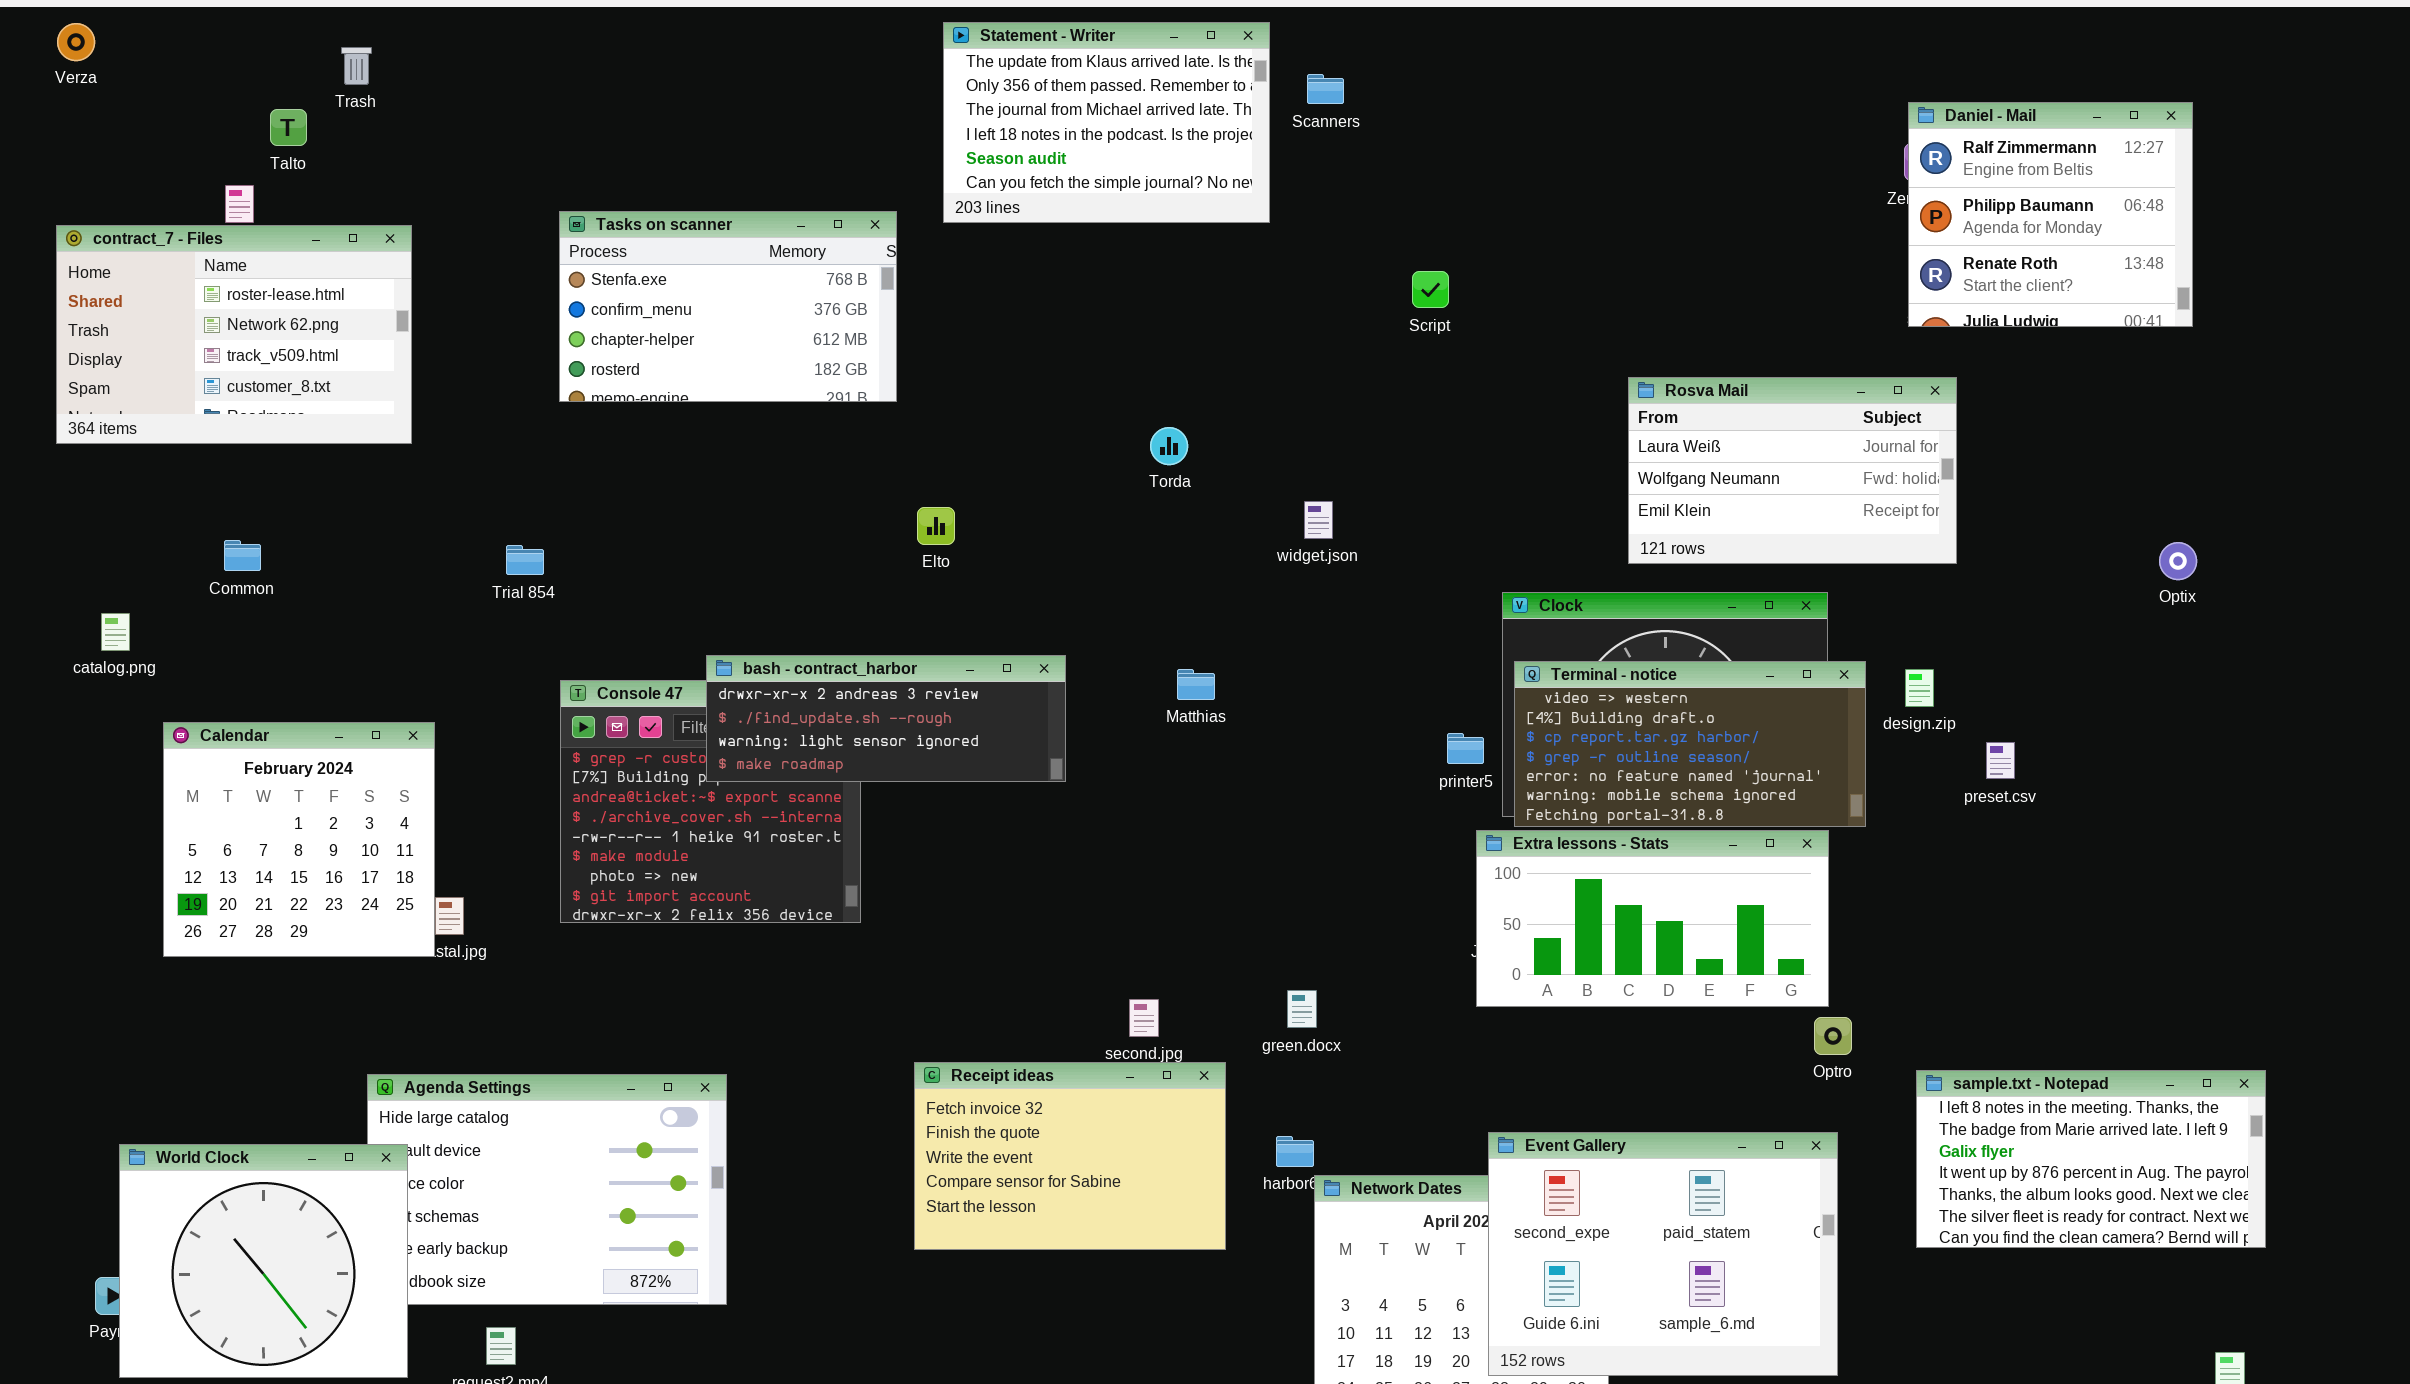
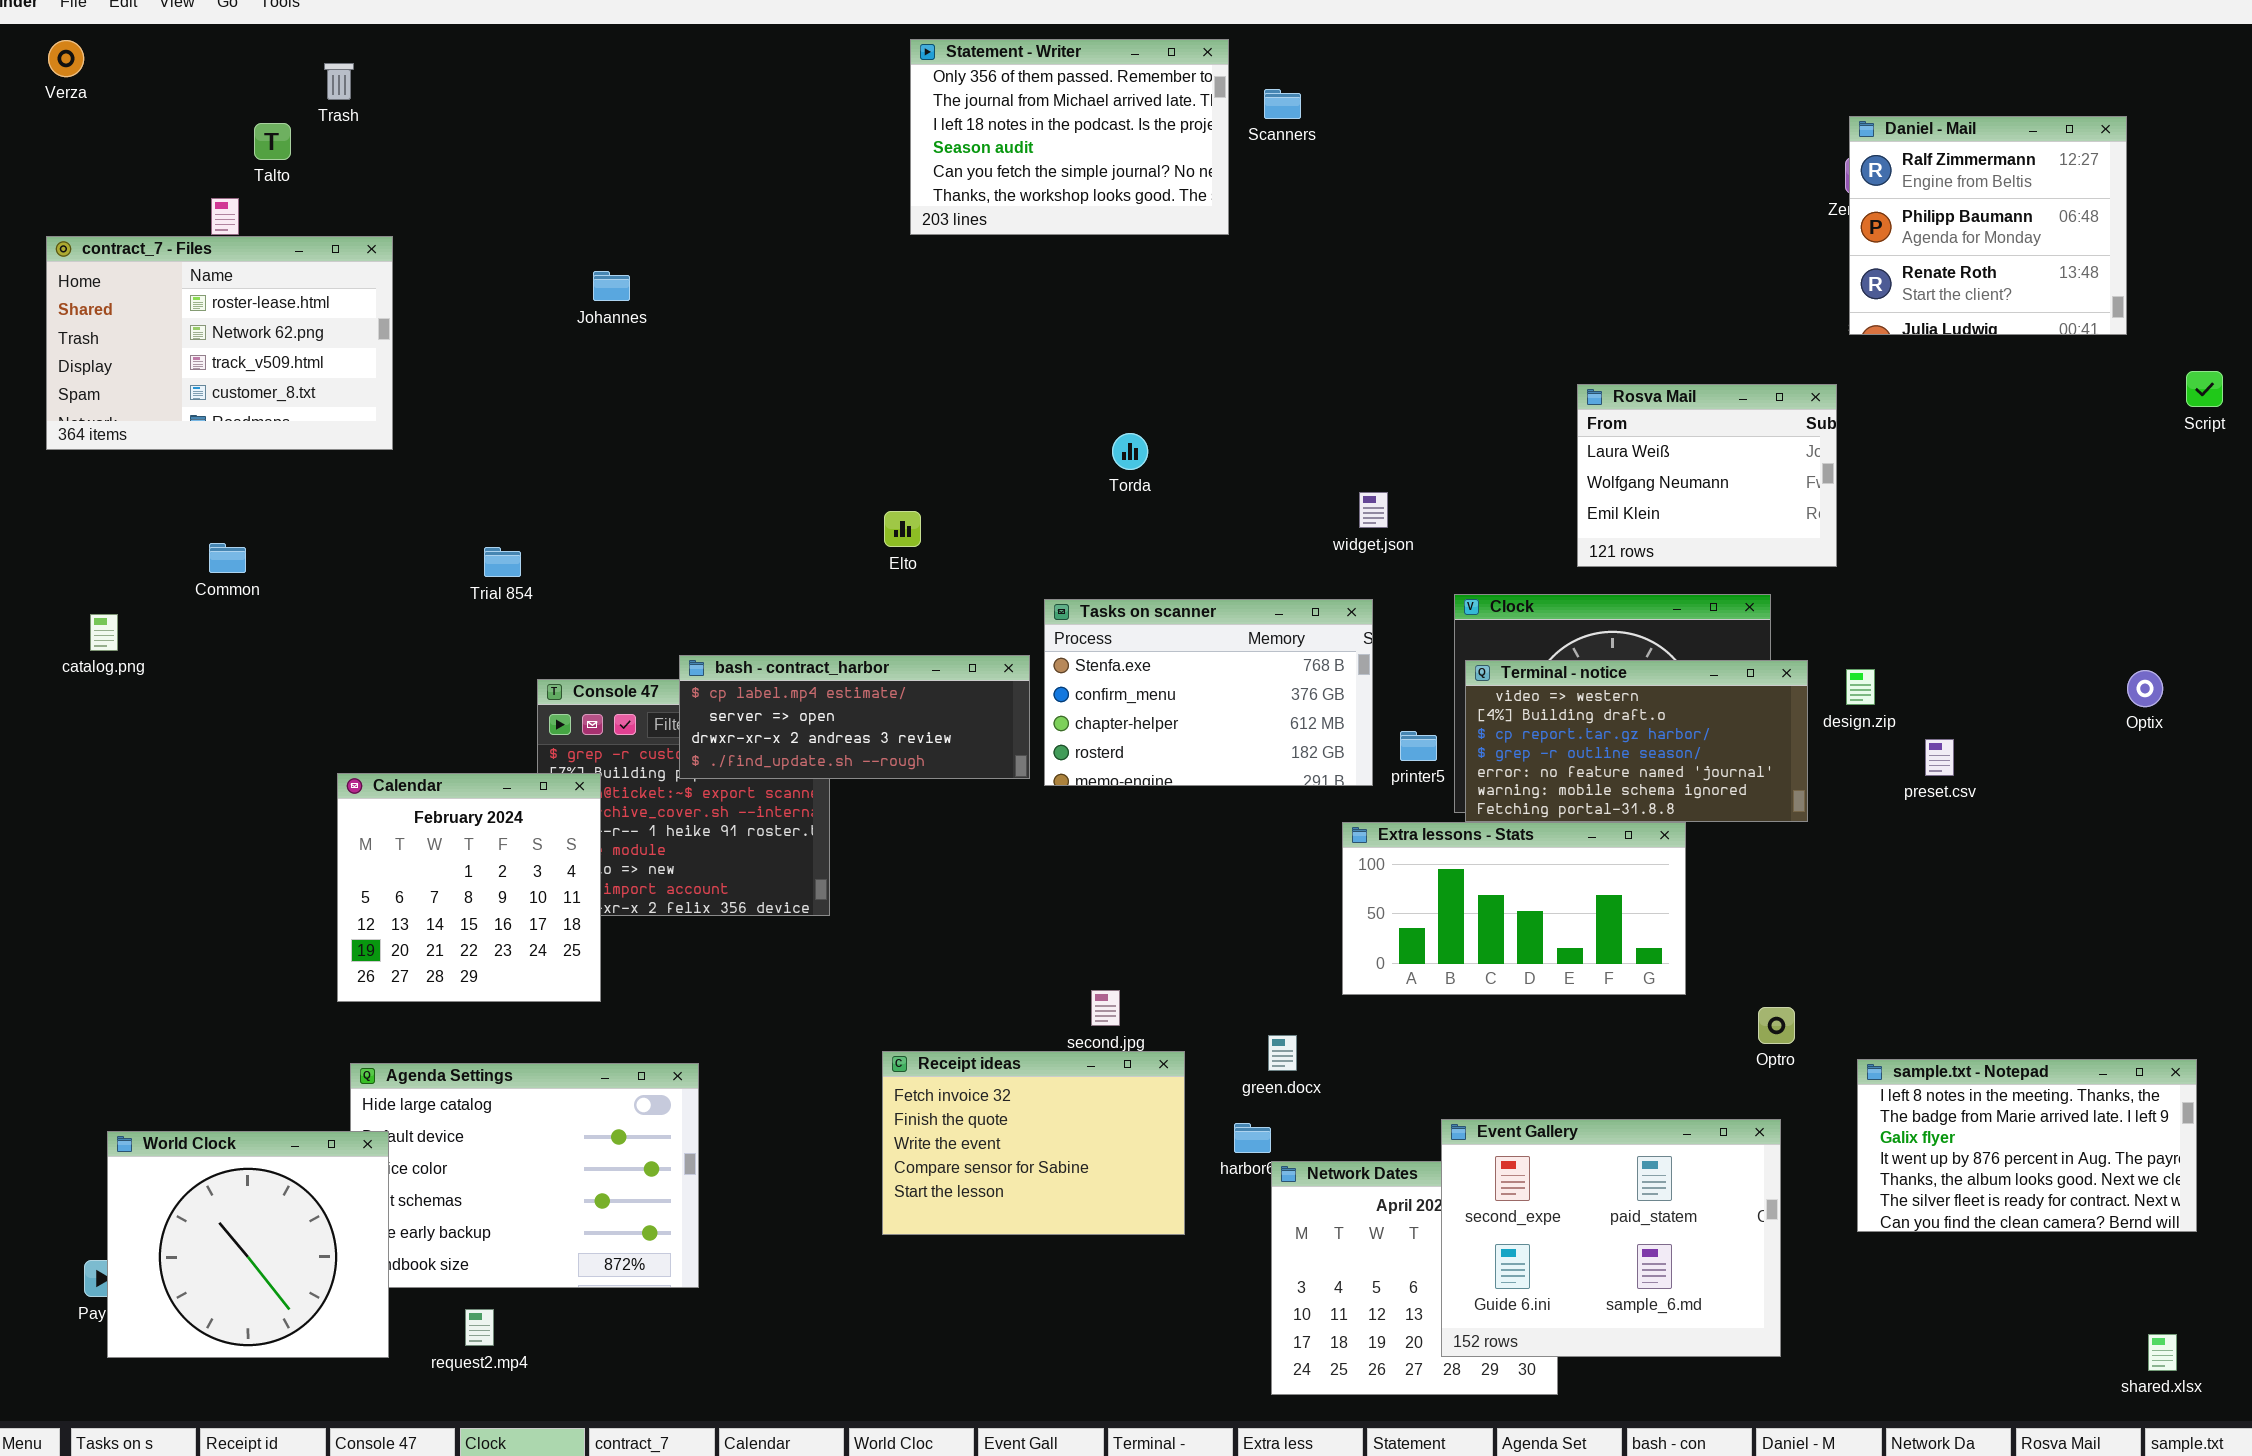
Statement - Writer: [943,22,1270,223] -> [910,39,1229,235], scrolled down 1 row
Tasks on scanner: [559,211,897,402] -> [1044,599,1373,786], moved
Script: [1412,271,1449,308] -> [2186,371,2223,407], moved
Rosva Mail: [1628,377,1957,564] -> [1577,384,1837,567], resized
widget.json: [1304,501,1333,539] -> [1359,492,1388,528], moved
Optix: [2159,542,2197,580] -> [2127,670,2163,707], moved
bash - contract_harbor: [706,655,1066,782] -> [679,655,1030,779], scrolled up 2 rows
Calendar: [163,722,435,957] -> [337,773,601,1002], moved
Extra lessons - Stats: [1476,830,1829,1007] -> [1342,822,1686,995], moved
green.docx: [1287,990,1317,1028] -> [1268,1035,1297,1071], moved

